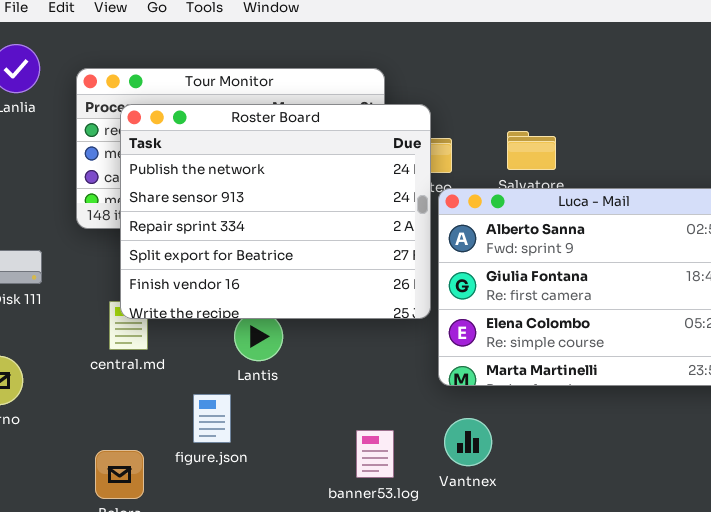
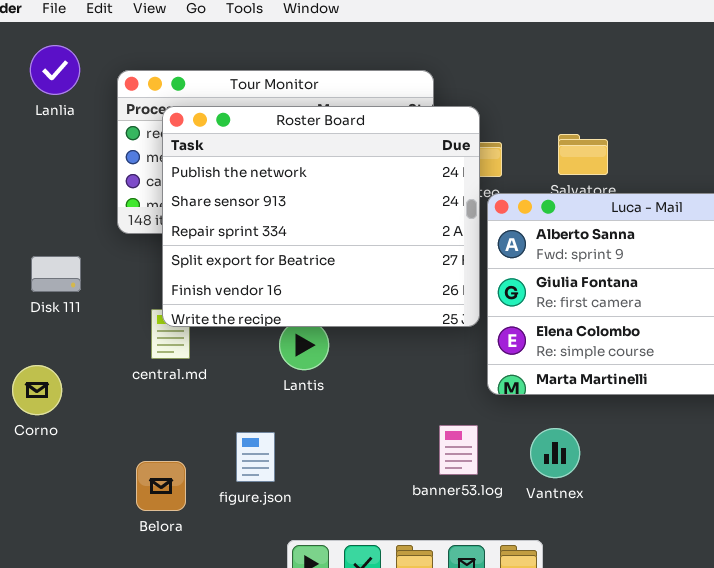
figure.json: [193,394,231,443] -> [236,432,275,482], moved
Vantnex: [444,418,492,466] -> [530,428,580,478], moved
banner53.log: [356,430,394,478] -> [439,425,478,475], moved

